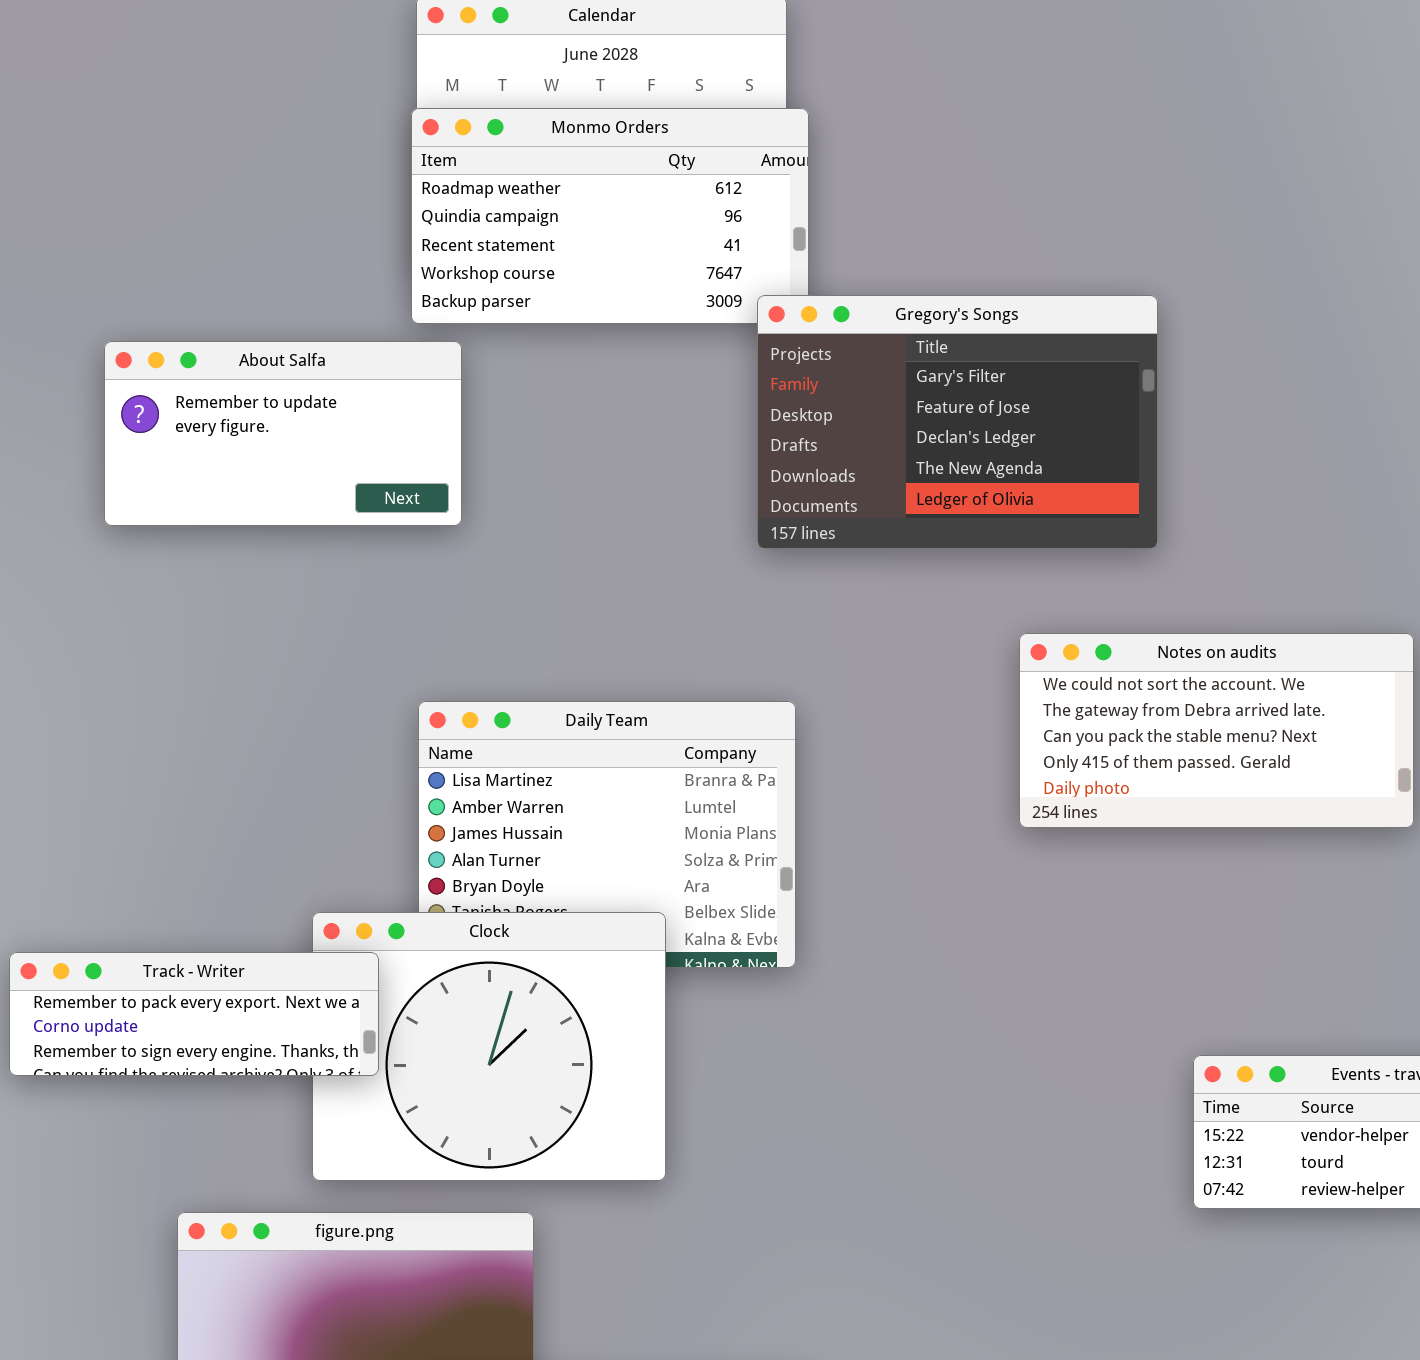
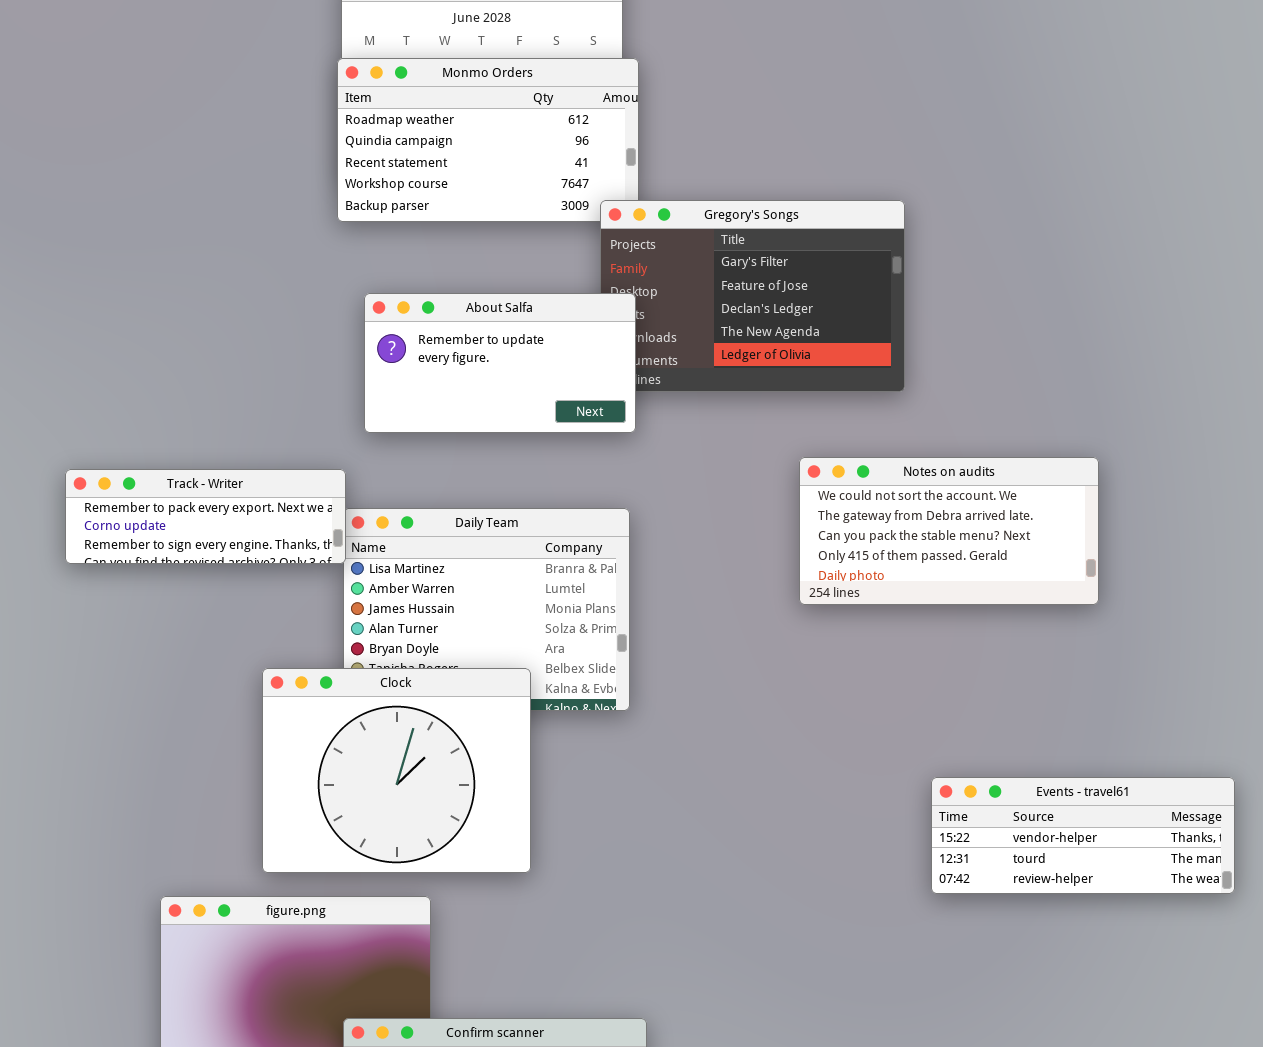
About Salfa: [104,341,462,526] -> [364,293,636,433], moved
Track - Writer: [9,952,379,1076] -> [65,469,346,564], moved

